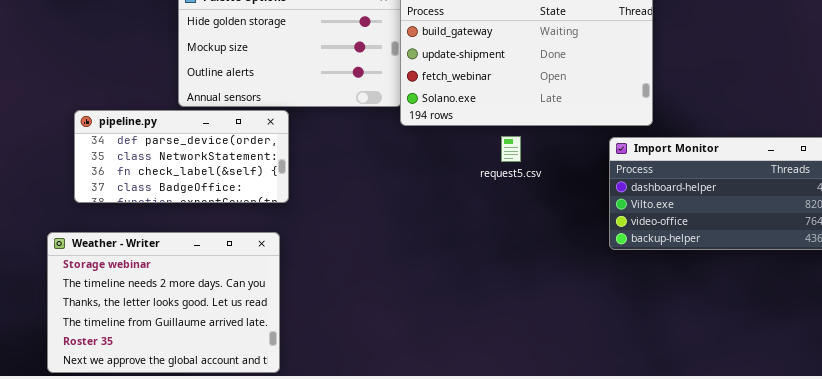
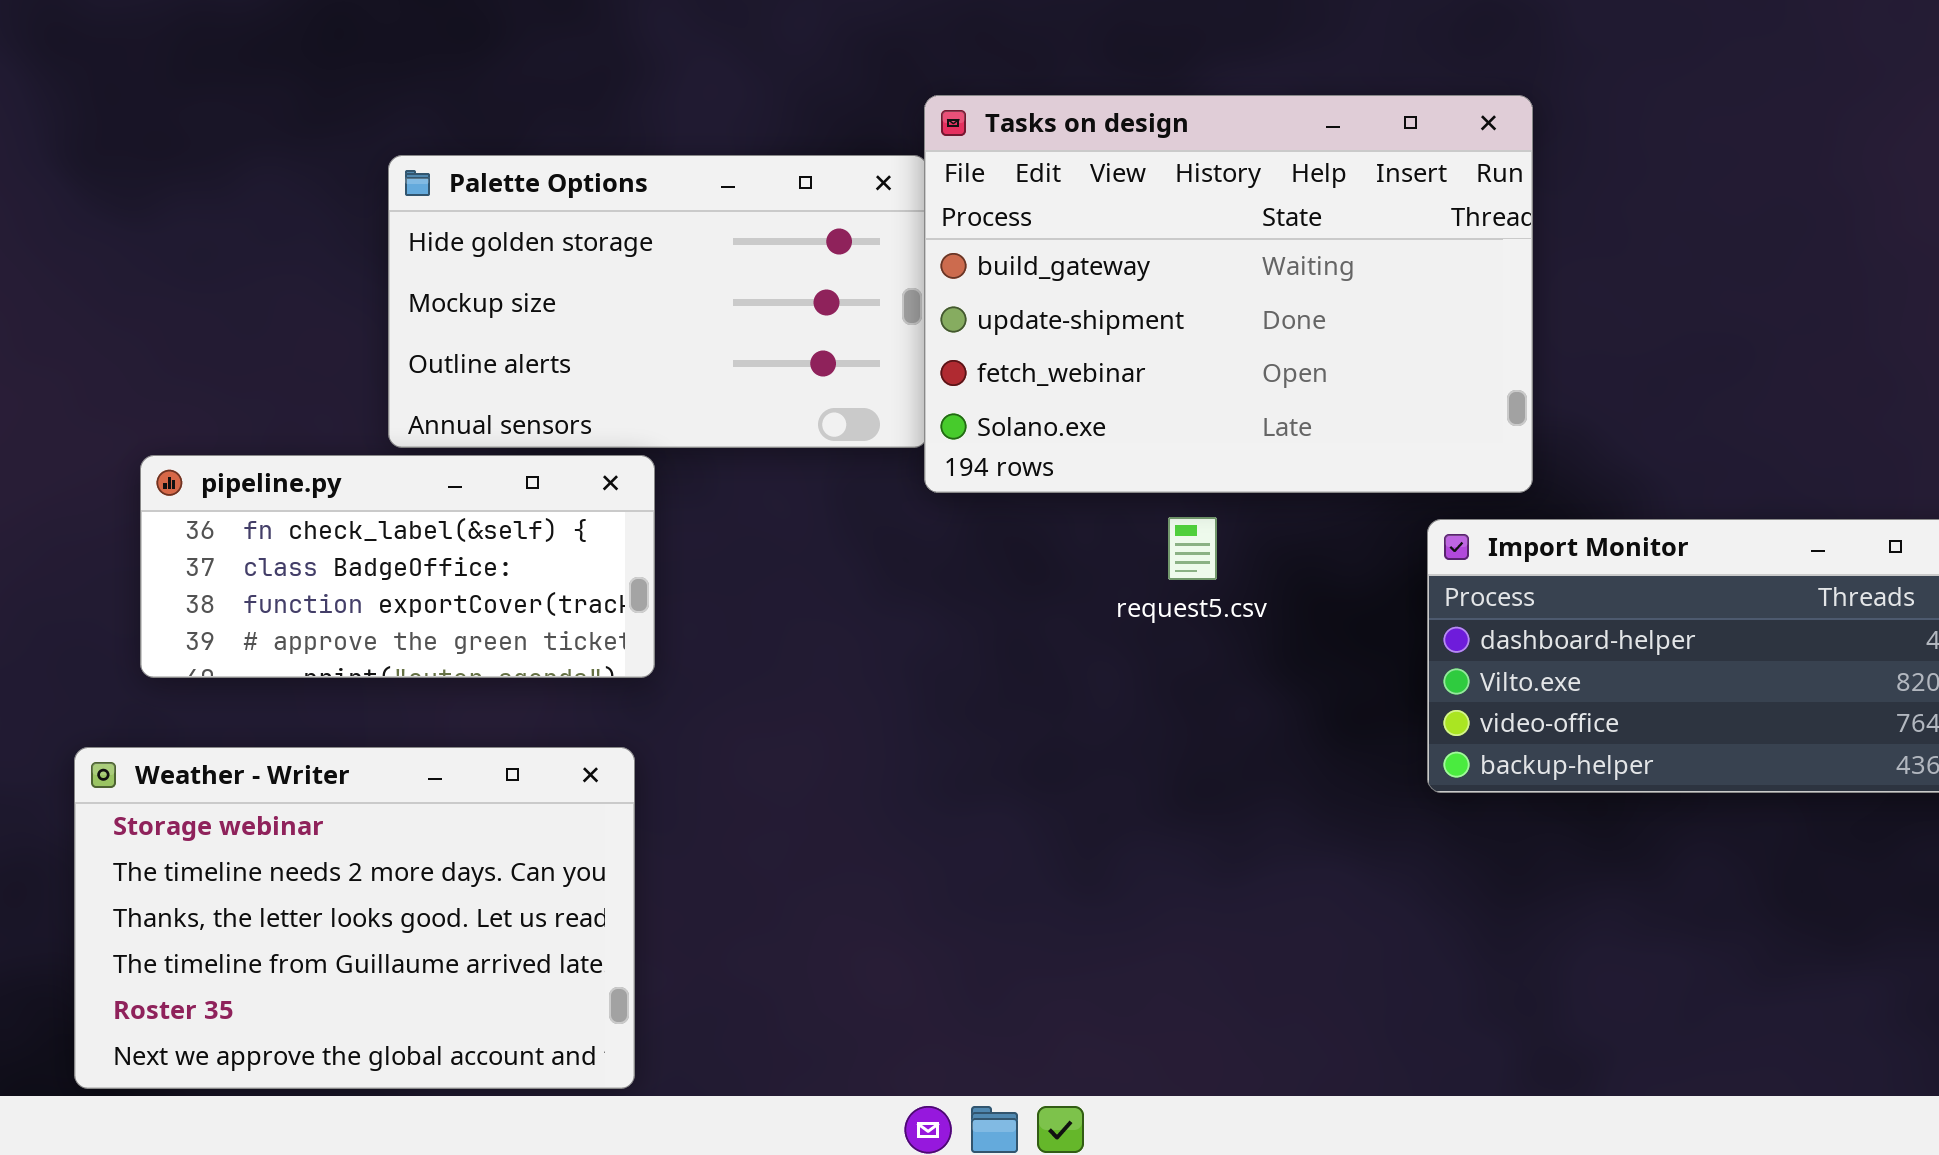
pipeline.py: [74,110,289,203] -> [140,455,655,678], scrolled down 2 rows

